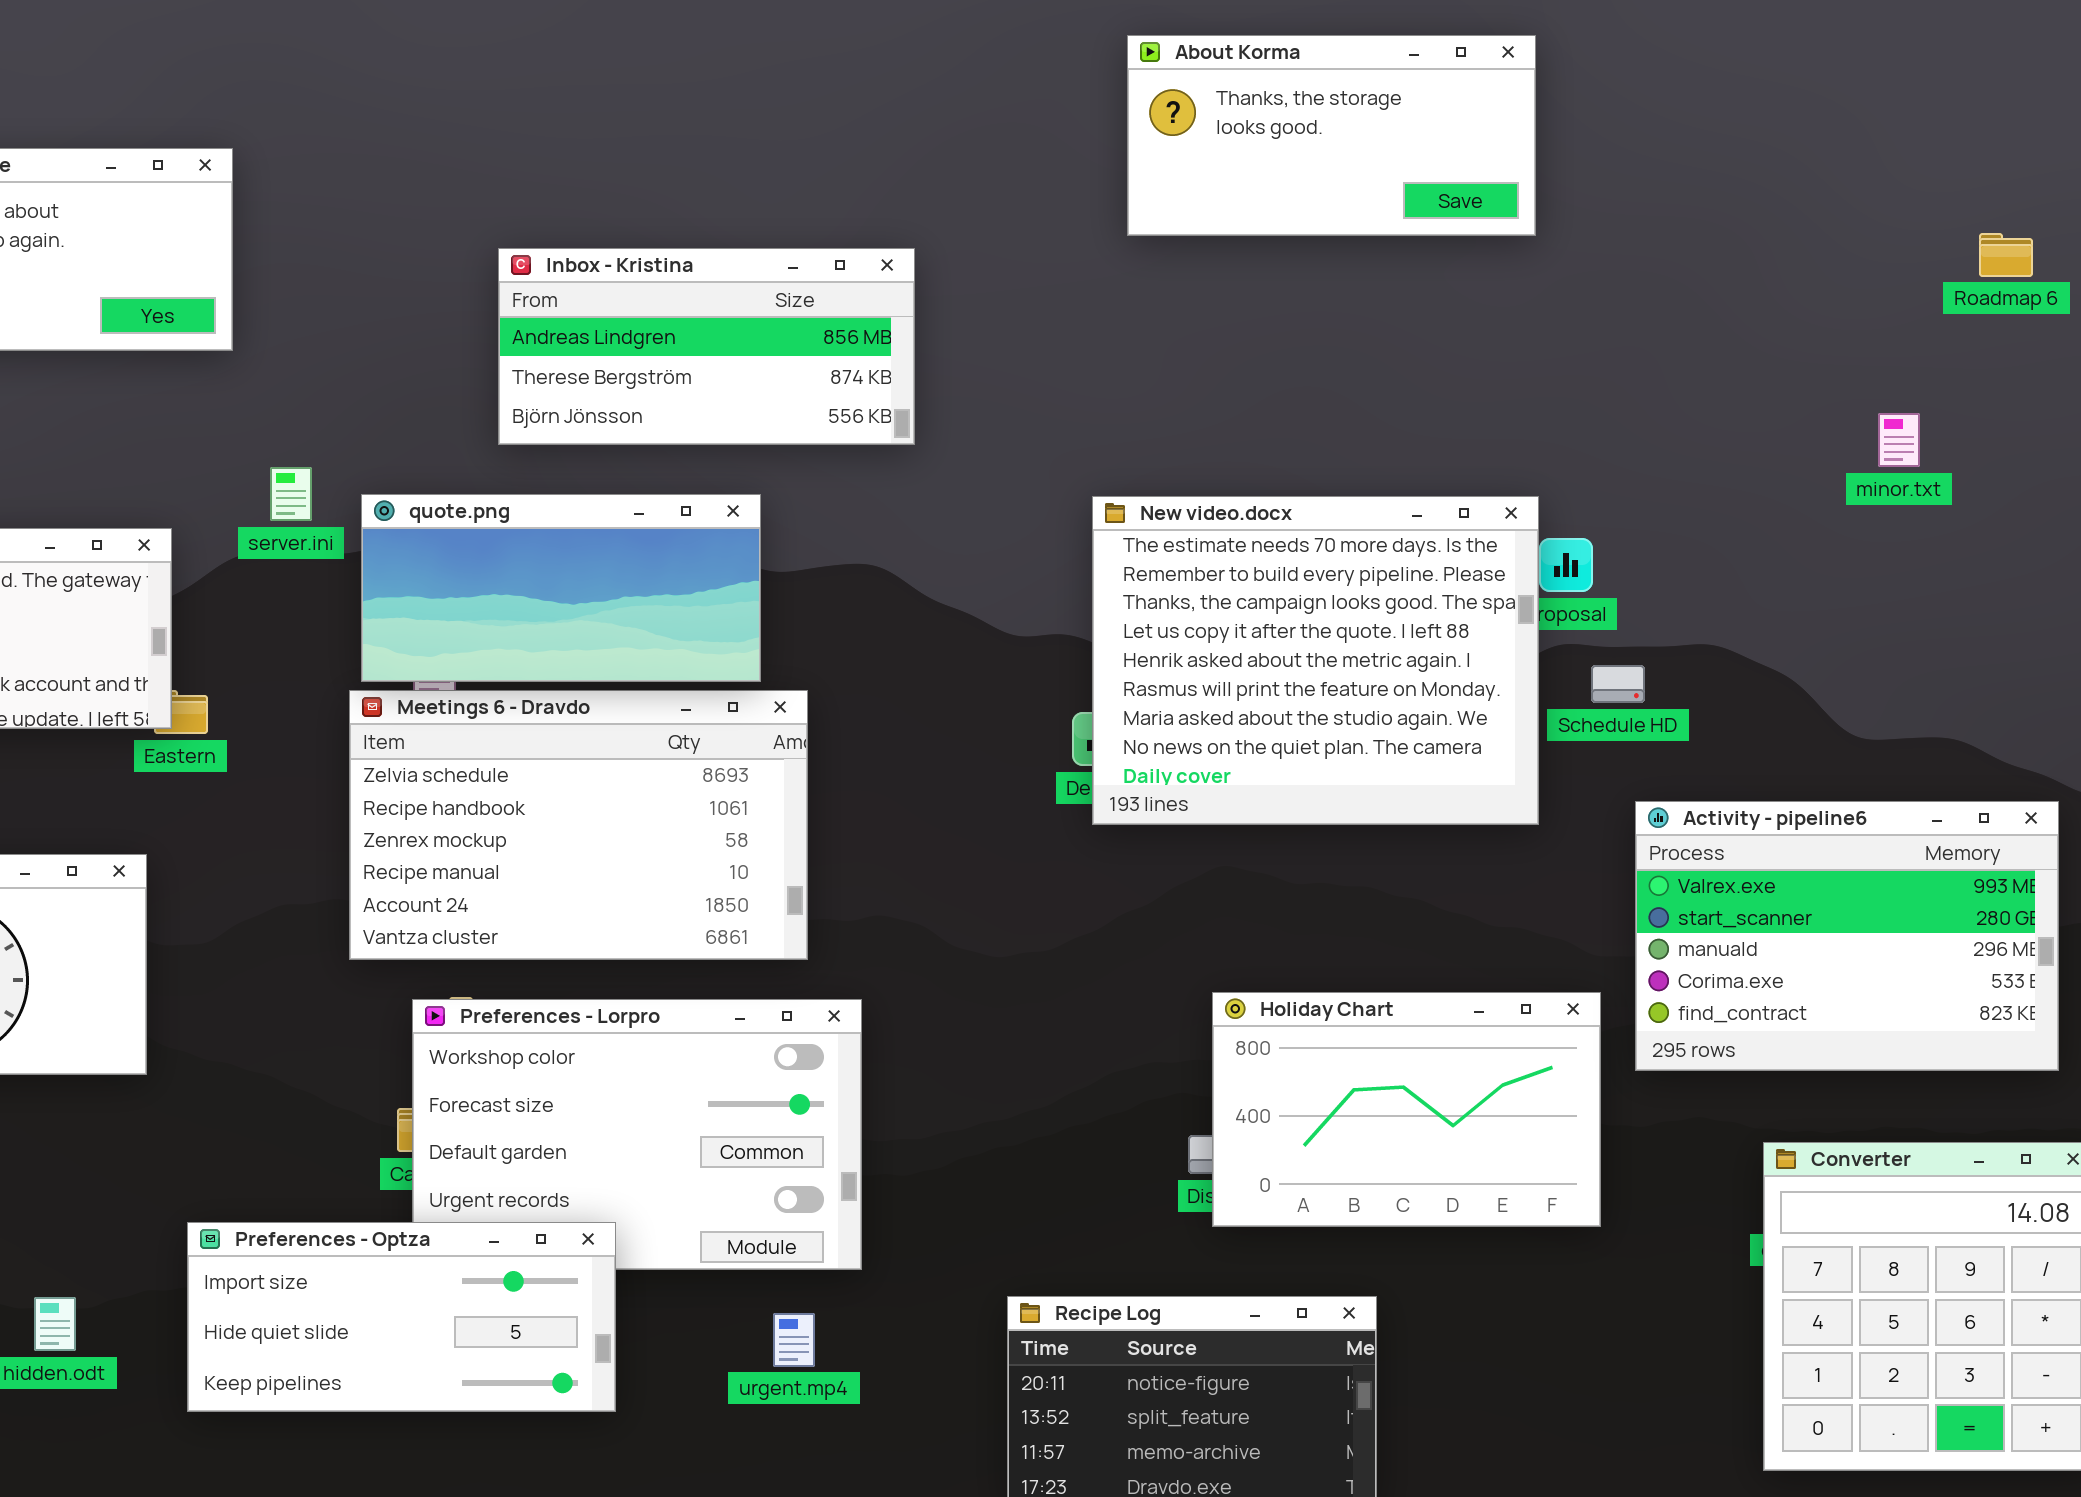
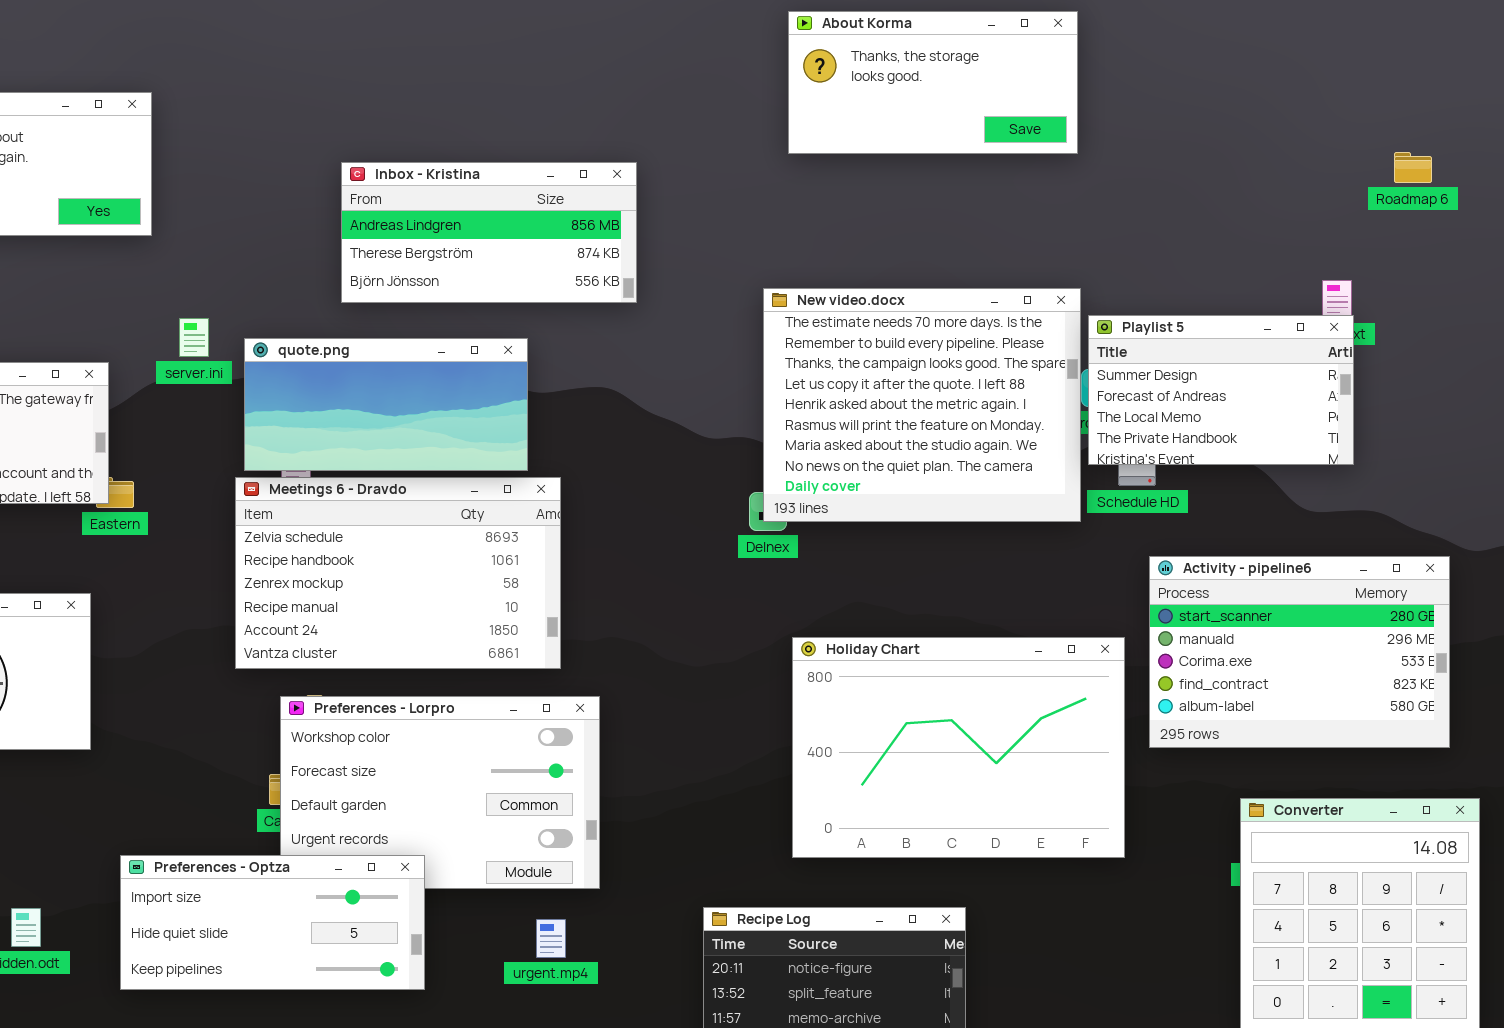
Playlist 5: none -> [1088,315,1354,465], opened
New video.docx: [1092,496,1539,825] -> [763,288,1081,522], moved
Activity - pipeline6: [1635,801,2059,1071] -> [1149,556,1450,748], scrolled down 1 row
Holiday Chart: [1212,992,1601,1227] -> [792,637,1125,858], resized

